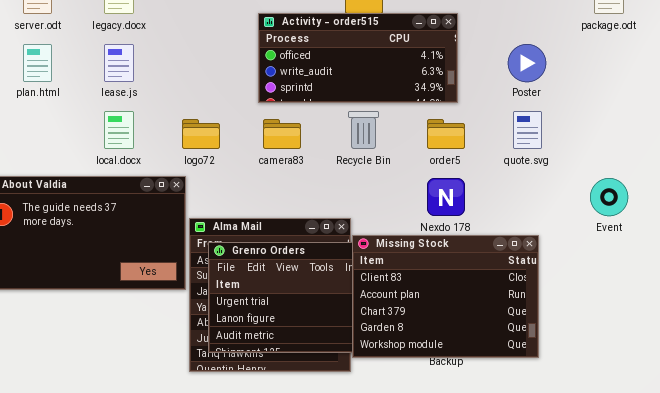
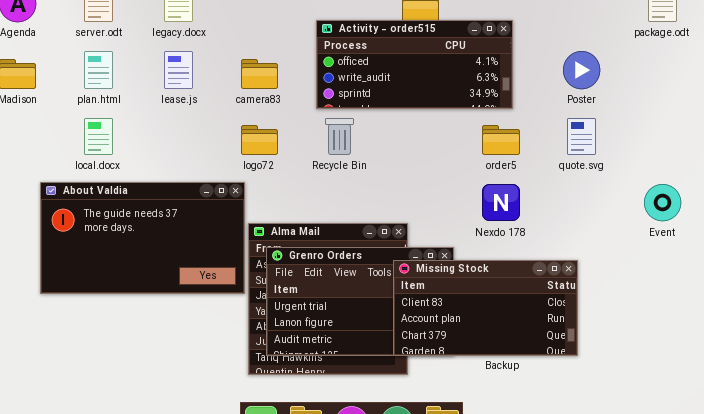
local.docx: [104,111,134,149] -> [84,118,113,155], moved
Recycle Bin: [348,111,379,149] -> [325,118,354,155], moved
camera83: [263,119,301,149] -> [241,59,278,89], moved
Missing Stock: [352,235,539,358] -> [393,260,578,356], moved, resized

